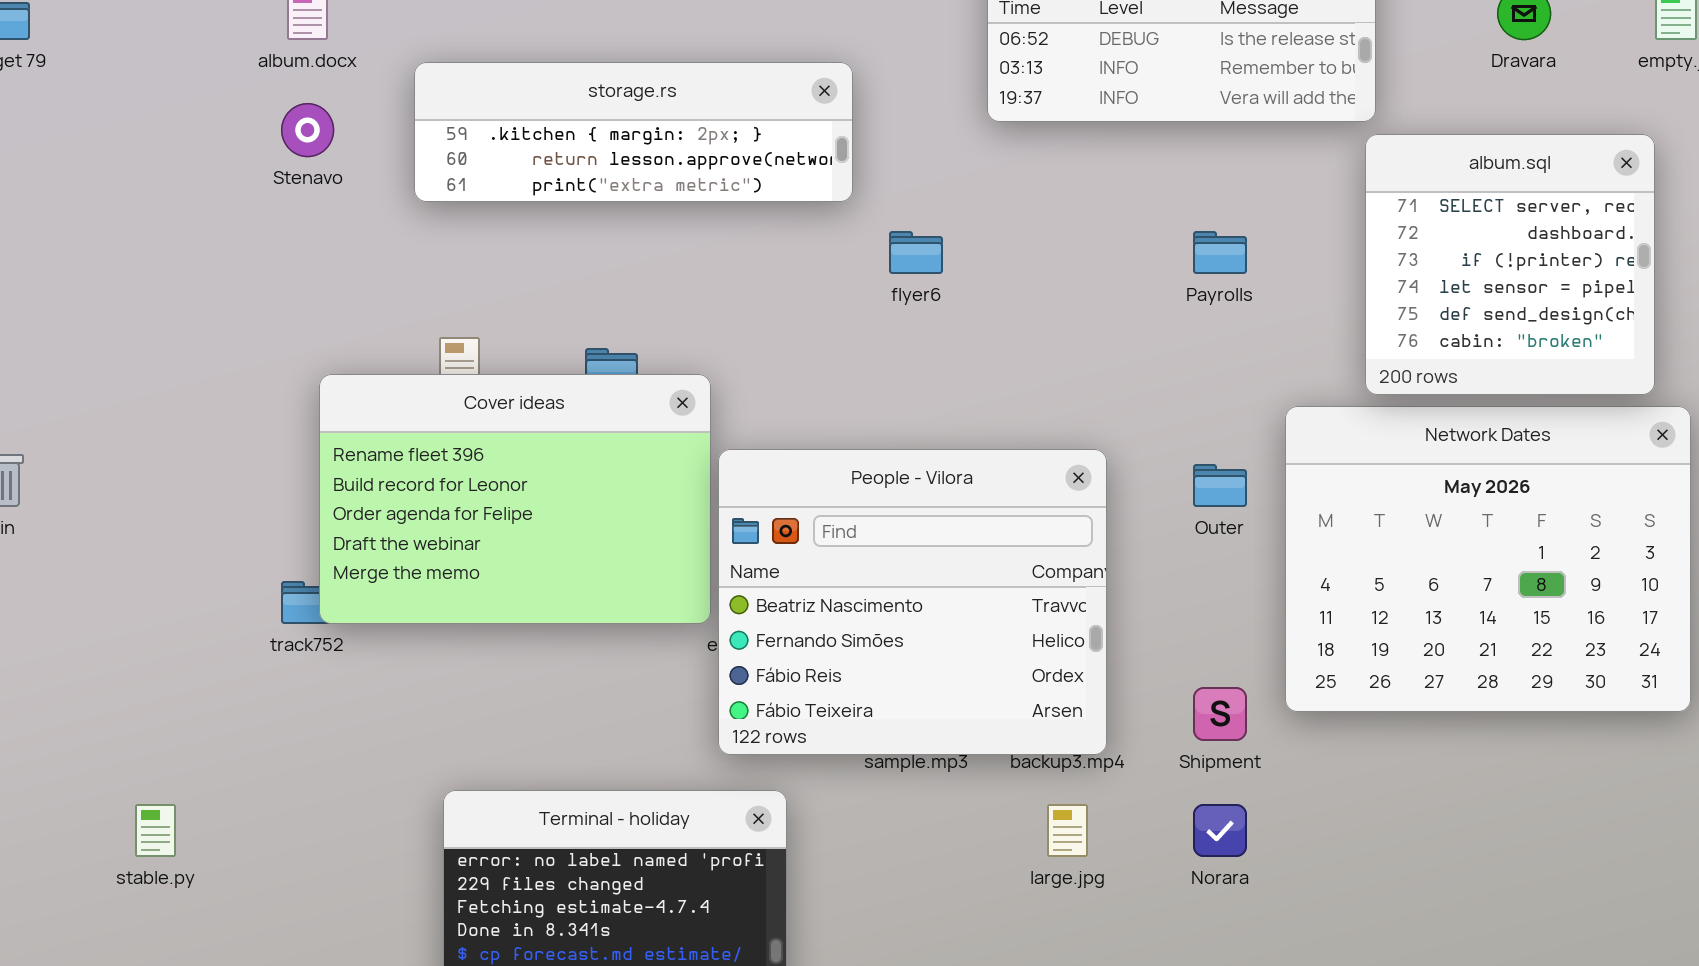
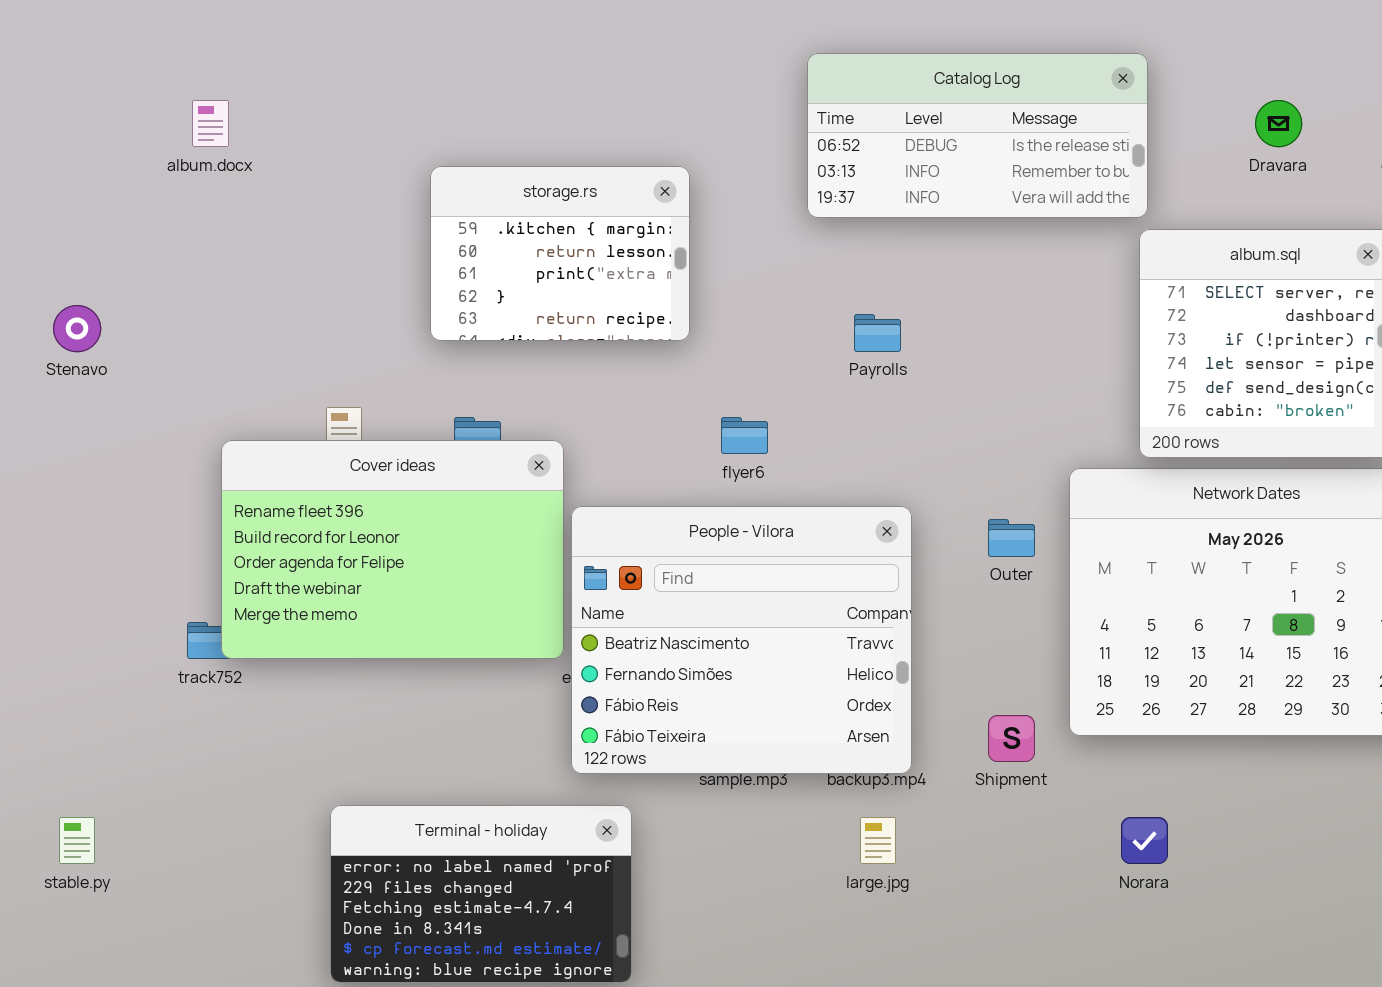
storage.rs: [414,62,853,202] -> [430,166,690,341], resized
Stenavo: [281,103,334,157] -> [53,305,101,352], moved
flyer6: [889,231,943,274] -> [721,417,768,454], moved
Payrolls: [1193,231,1247,274] -> [854,314,901,352], moved
Norara: [1193,804,1247,857] -> [1121,817,1168,864], moved

